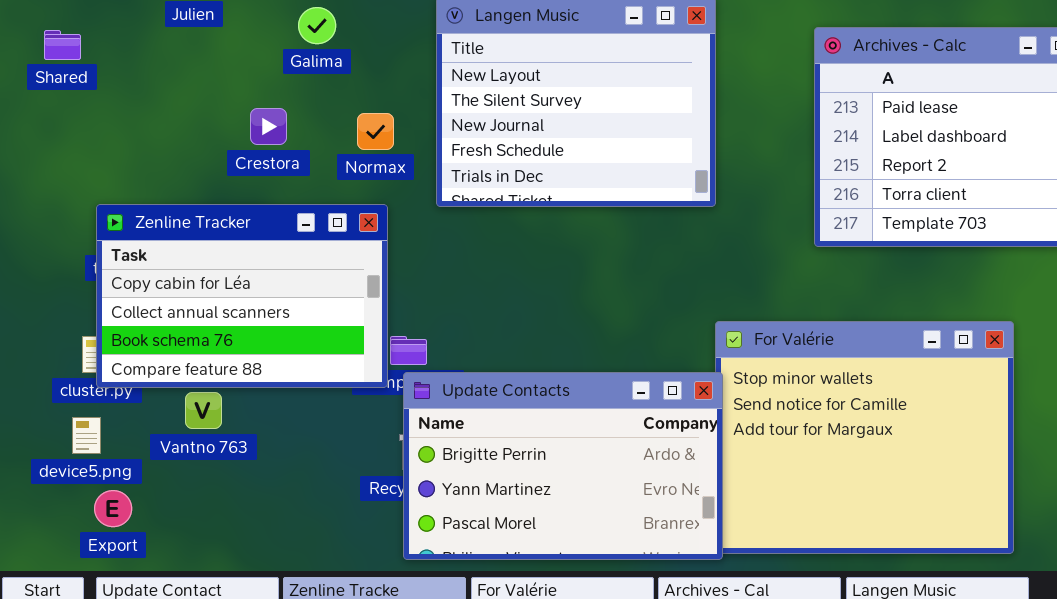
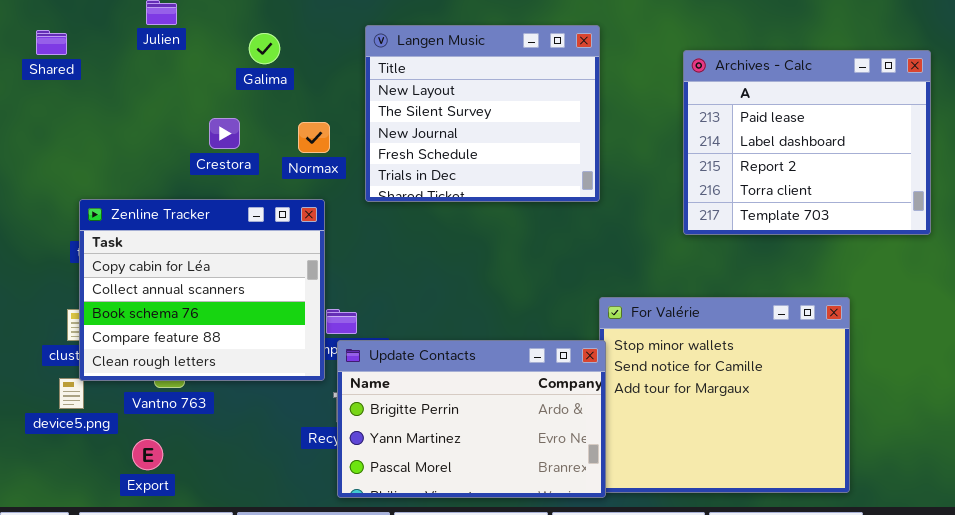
Shared: [44,30,81,60] -> [36,30,67,55], moved
Zenline Tracker: [96,204,388,388] -> [79,199,325,381], resized
Export: [94,490,132,527] -> [132,439,163,470], moved

